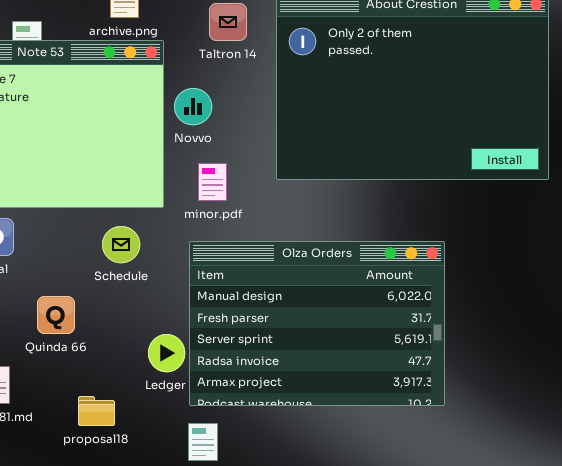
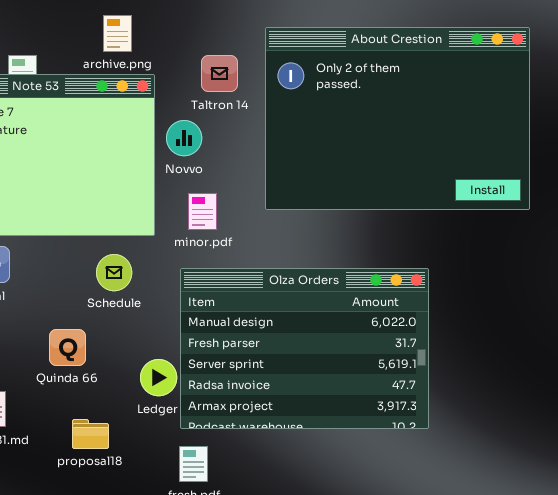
Taltron 14: [209,3,247,41] -> [201,55,238,92], moved
Quinda 66: [37,296,75,334] -> [49,329,86,366], moved

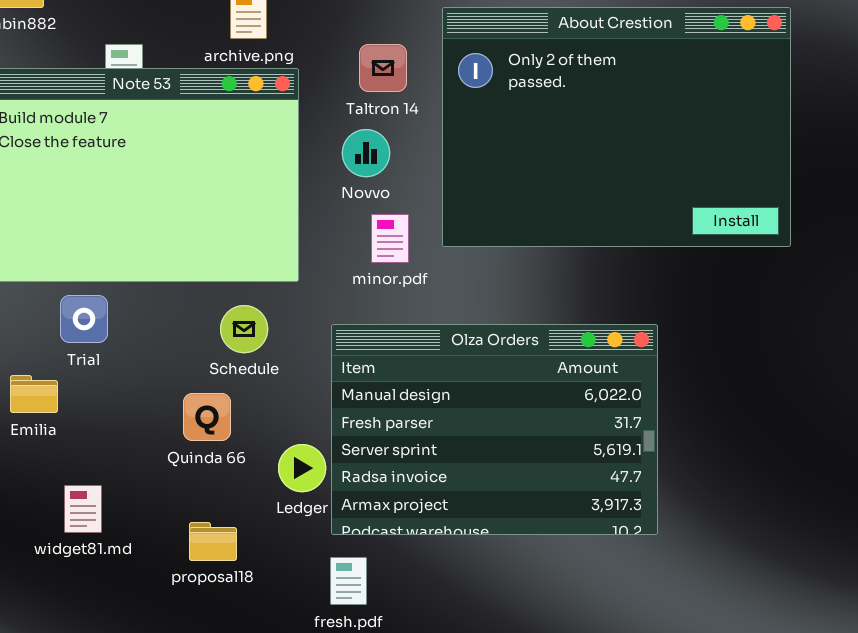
Novvo: [166,120,202,156] -> [342,129,390,177], moved
minor.pdf: [188,193,217,230] -> [371,214,409,263], moved
Quinda 66: [49,329,86,366] -> [183,393,231,441], moved

